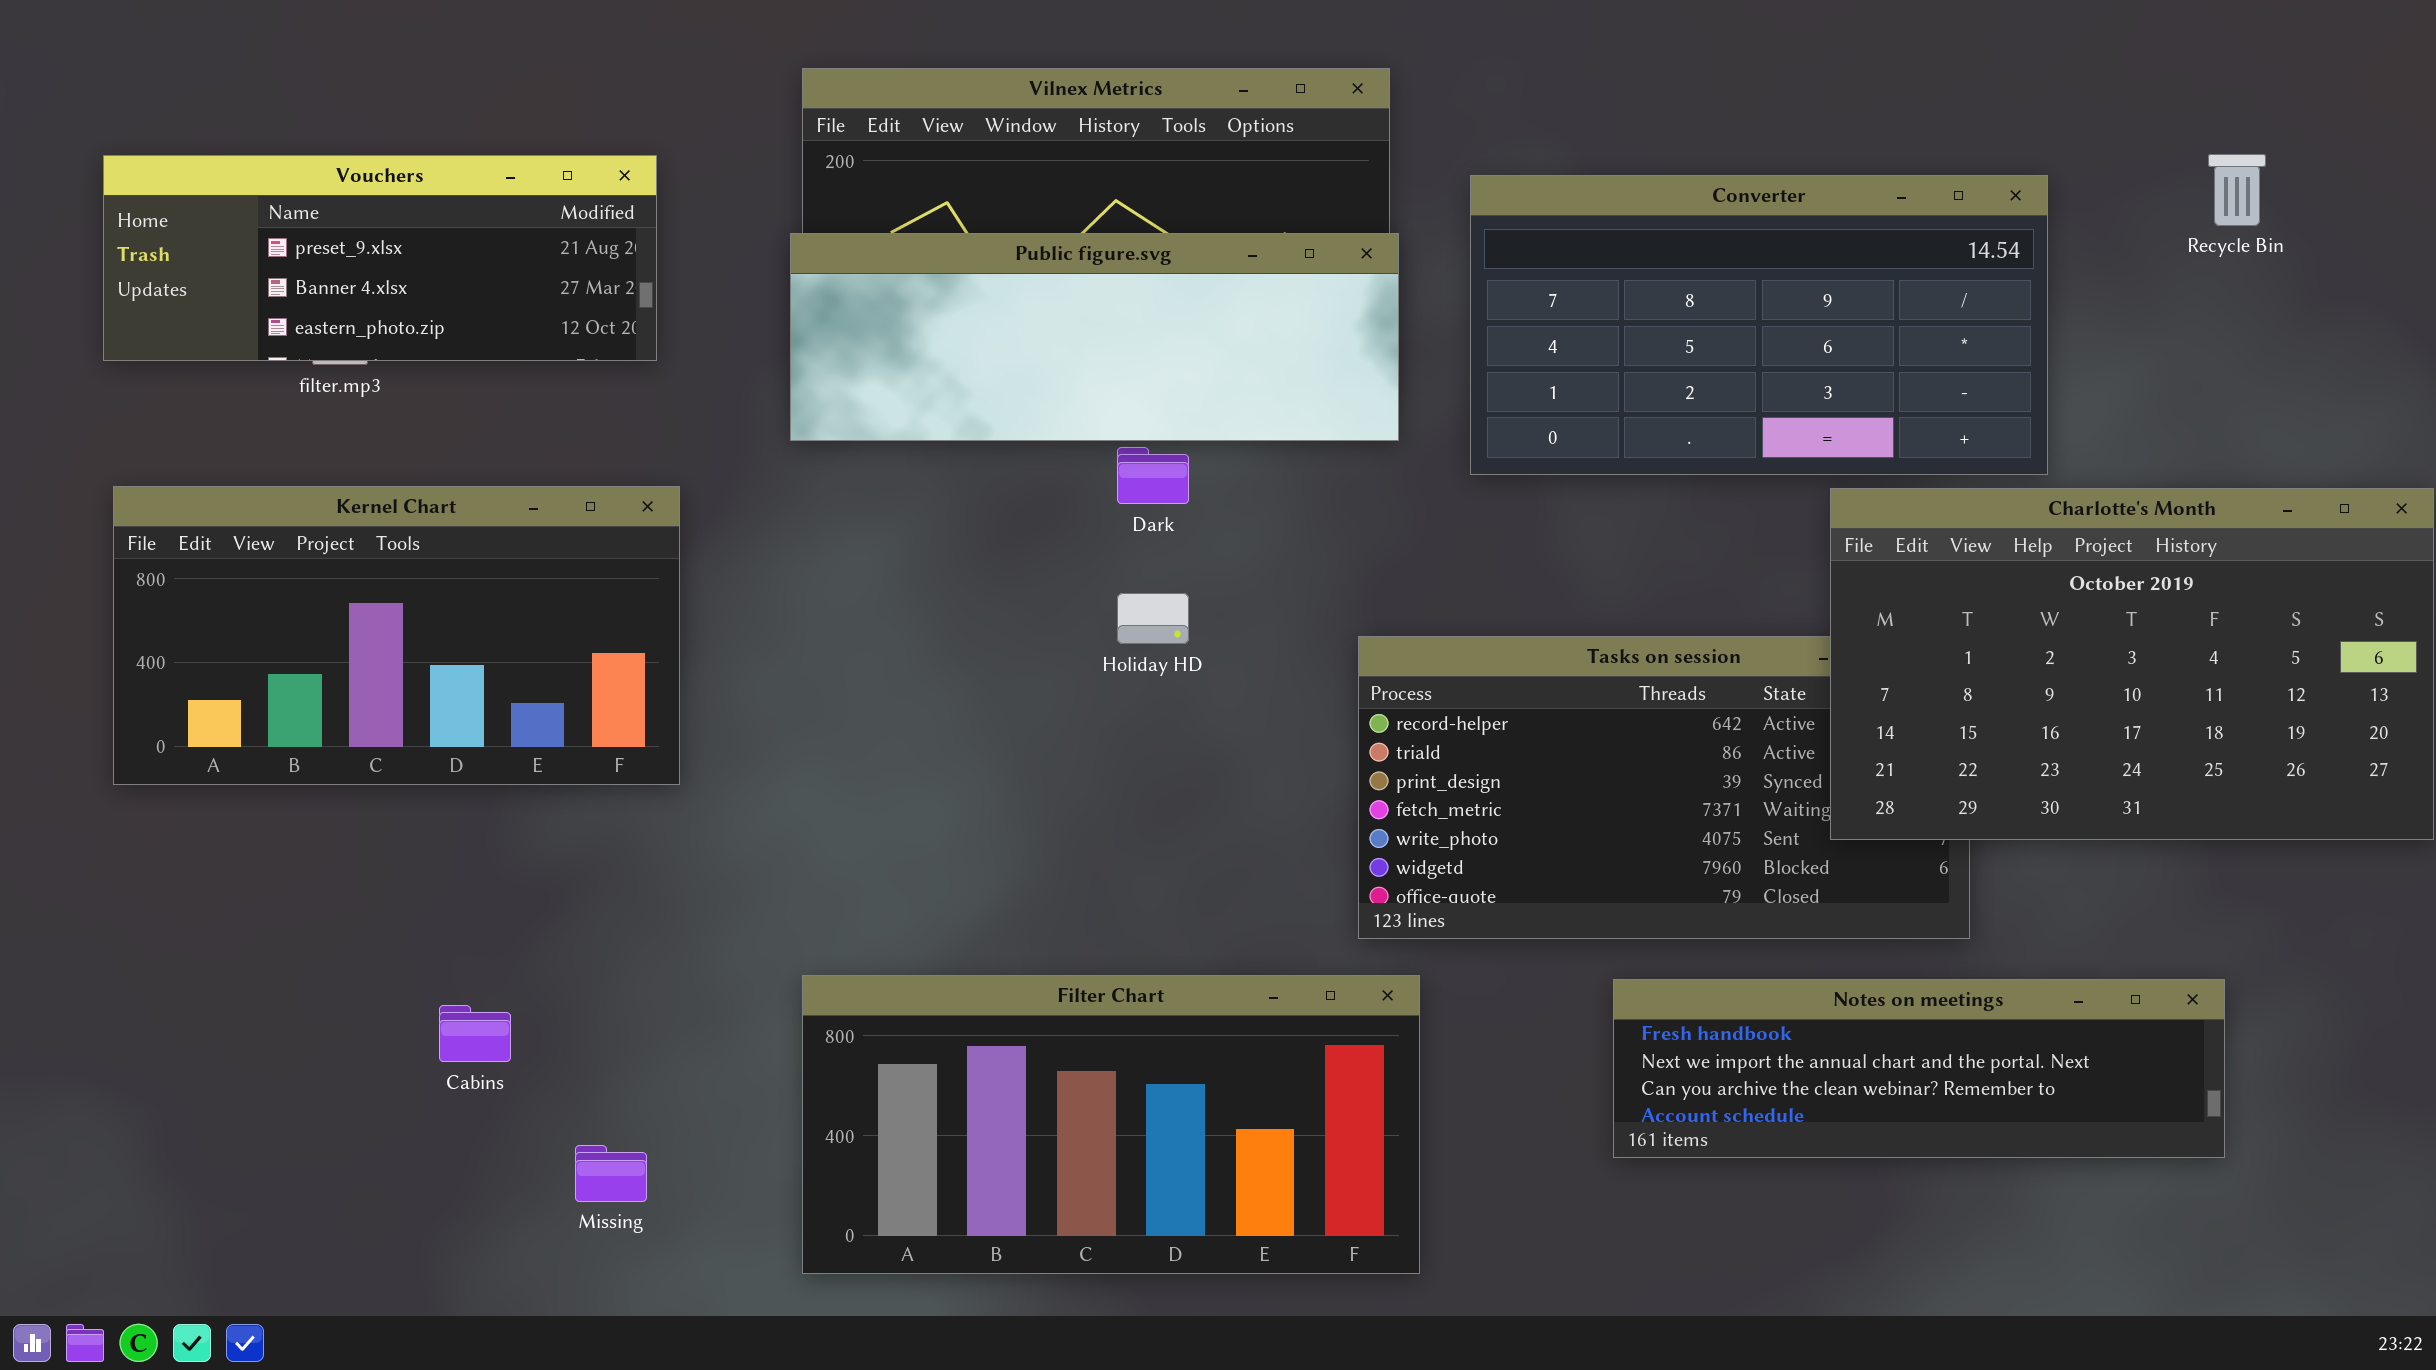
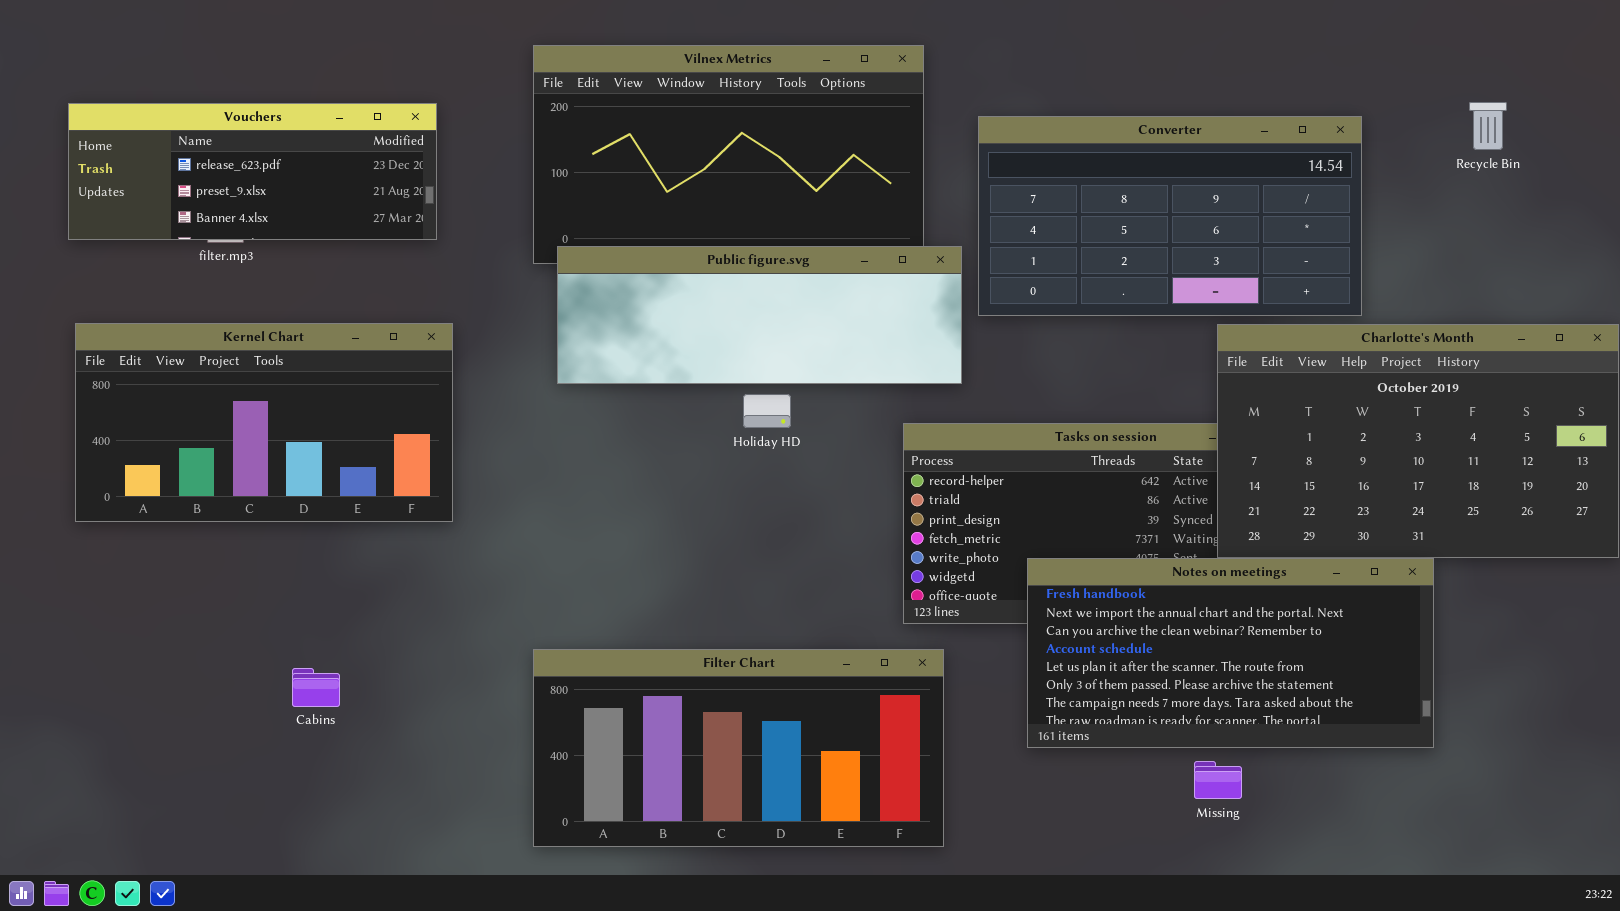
Vouchers: [103,155,657,361] -> [68,103,437,240], scrolled up 1 row
Public figure.svg: [790,233,1399,441] -> [557,246,962,384], moved
Notes on meetings: [1613,979,2225,1158] -> [1027,558,1434,748], moved, resized
Missing: [575,1145,647,1202] -> [1194,761,1242,799], moved

